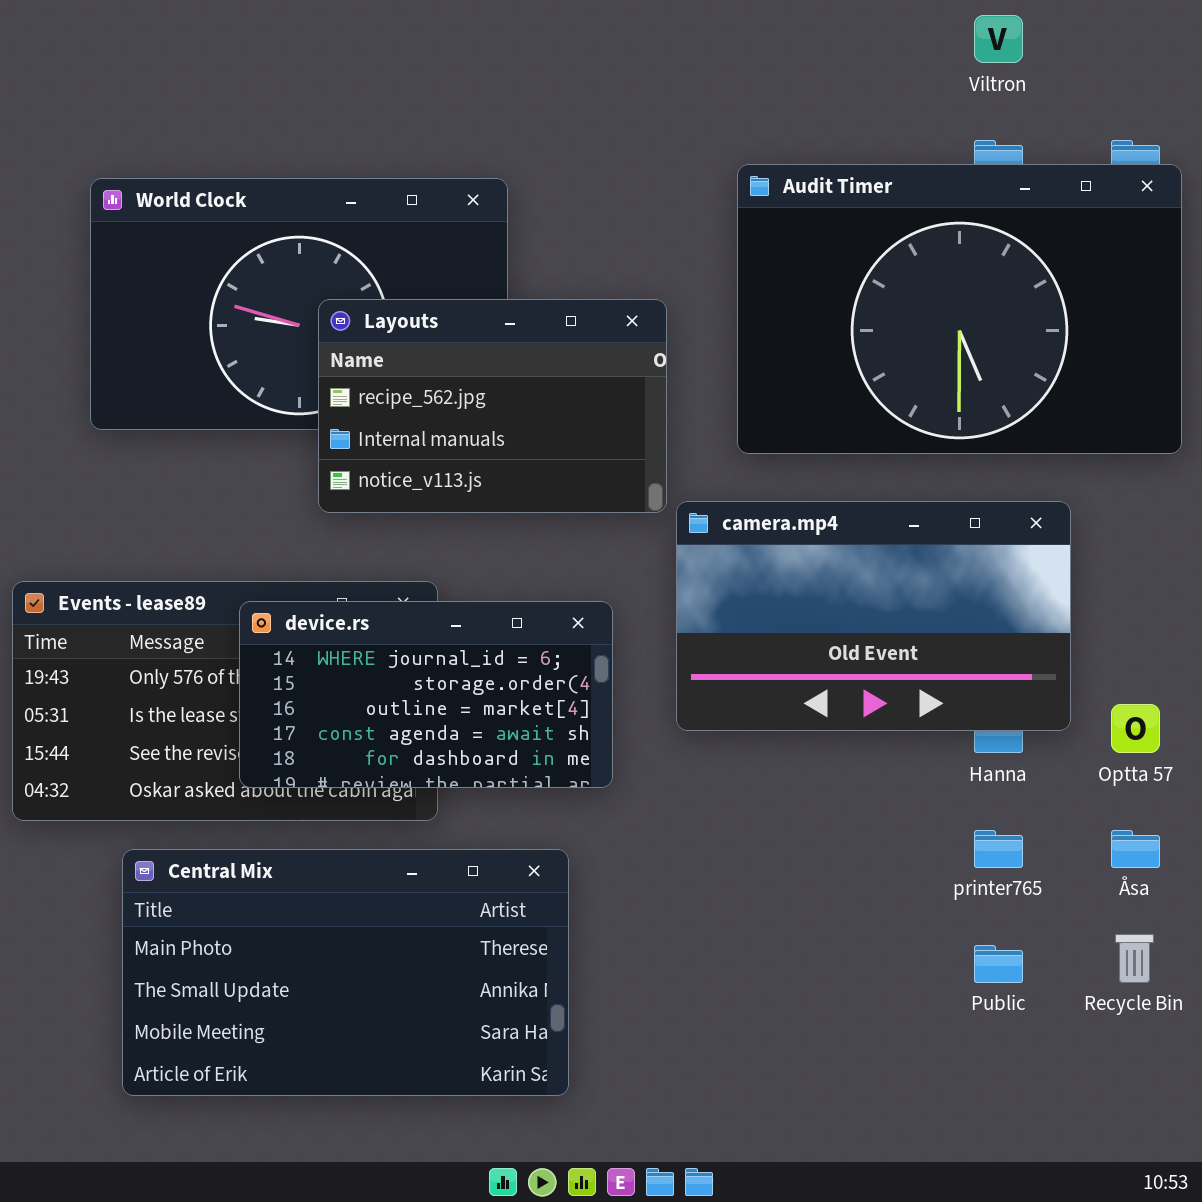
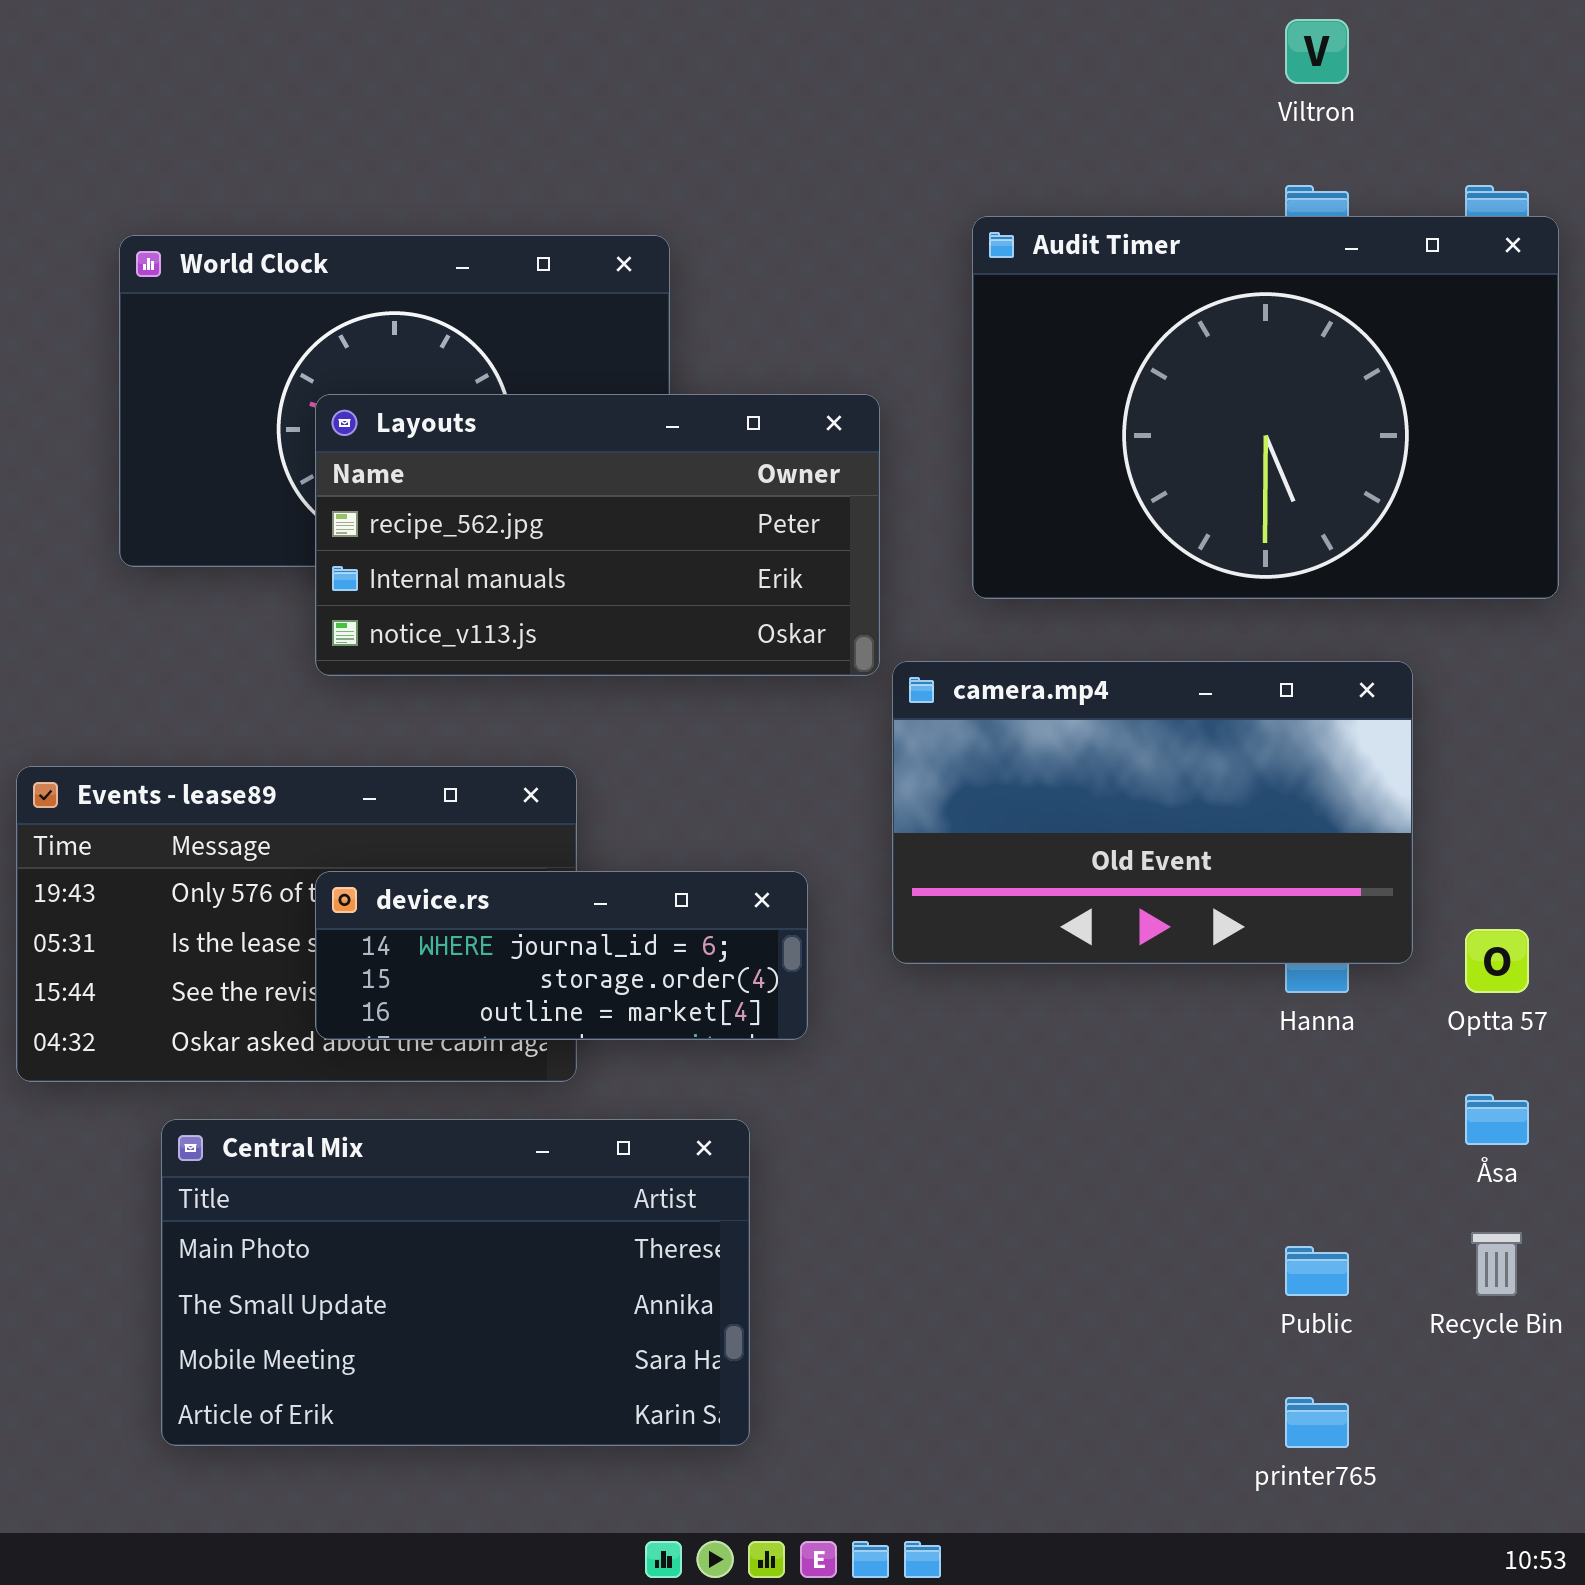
Layouts: [318,299,667,513] -> [315,394,880,676], resized
device.rs: [239,601,613,788] -> [315,871,808,1040], resized
printer765: [974,830,1023,868] -> [1285,1397,1349,1448], moved

